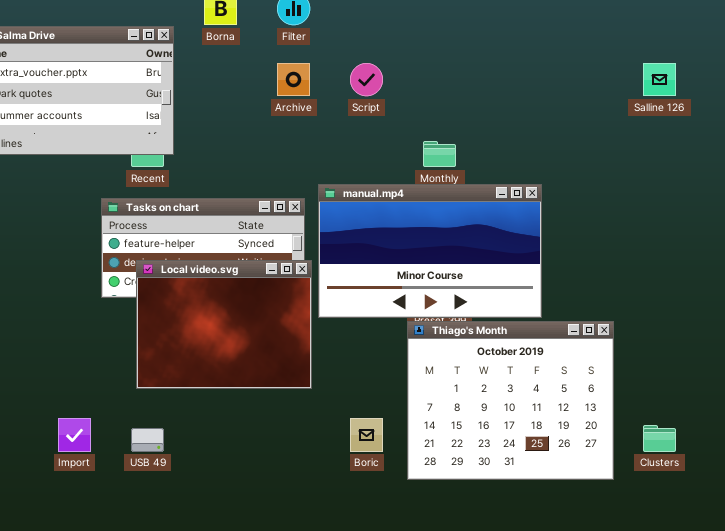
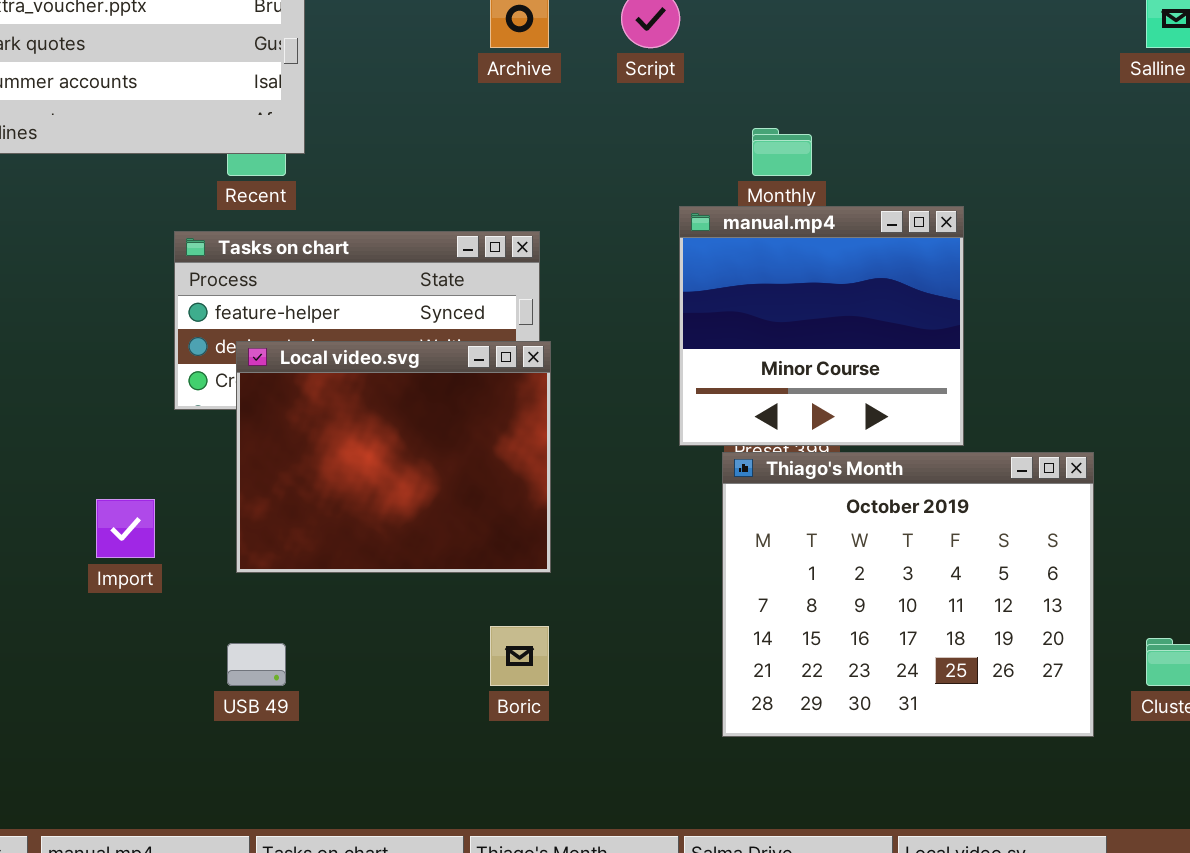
manual.mp4: [318,184,542,318] -> [679,206,964,446], resized
Import: [58,418,91,452] -> [96,499,155,558], moved
Boric: [350,418,383,452] -> [490,626,549,686], moved

